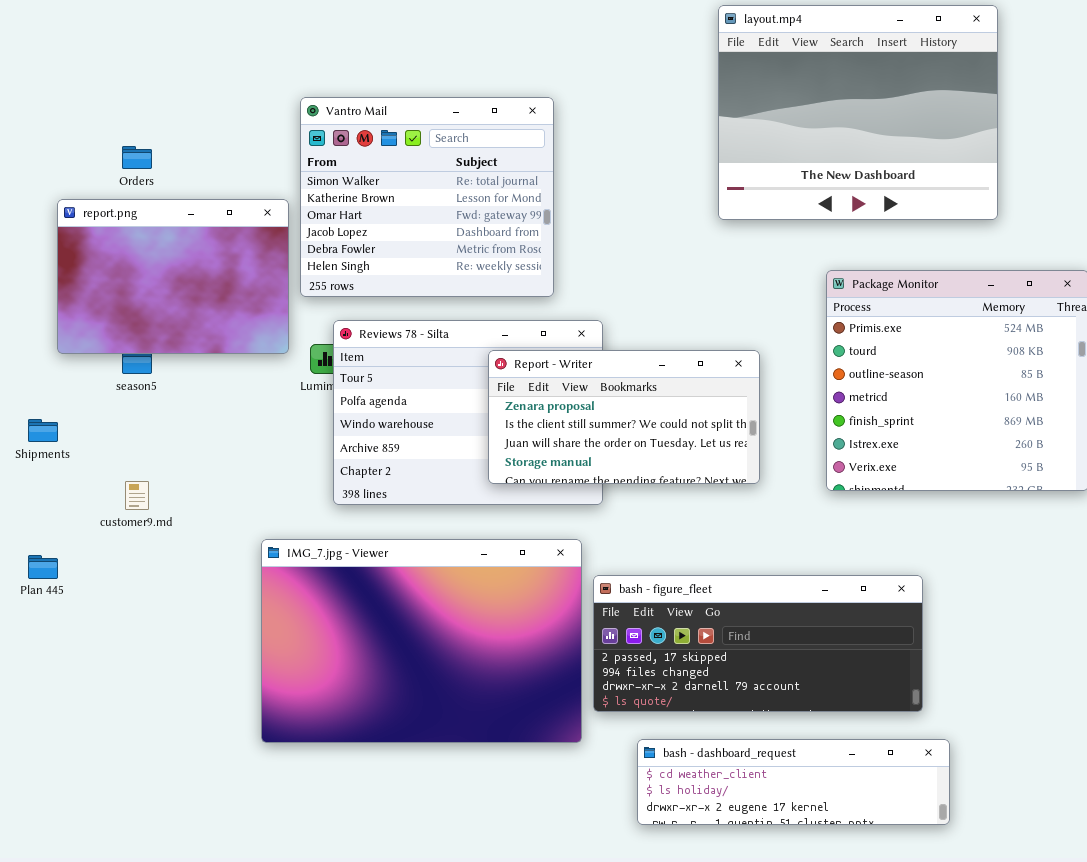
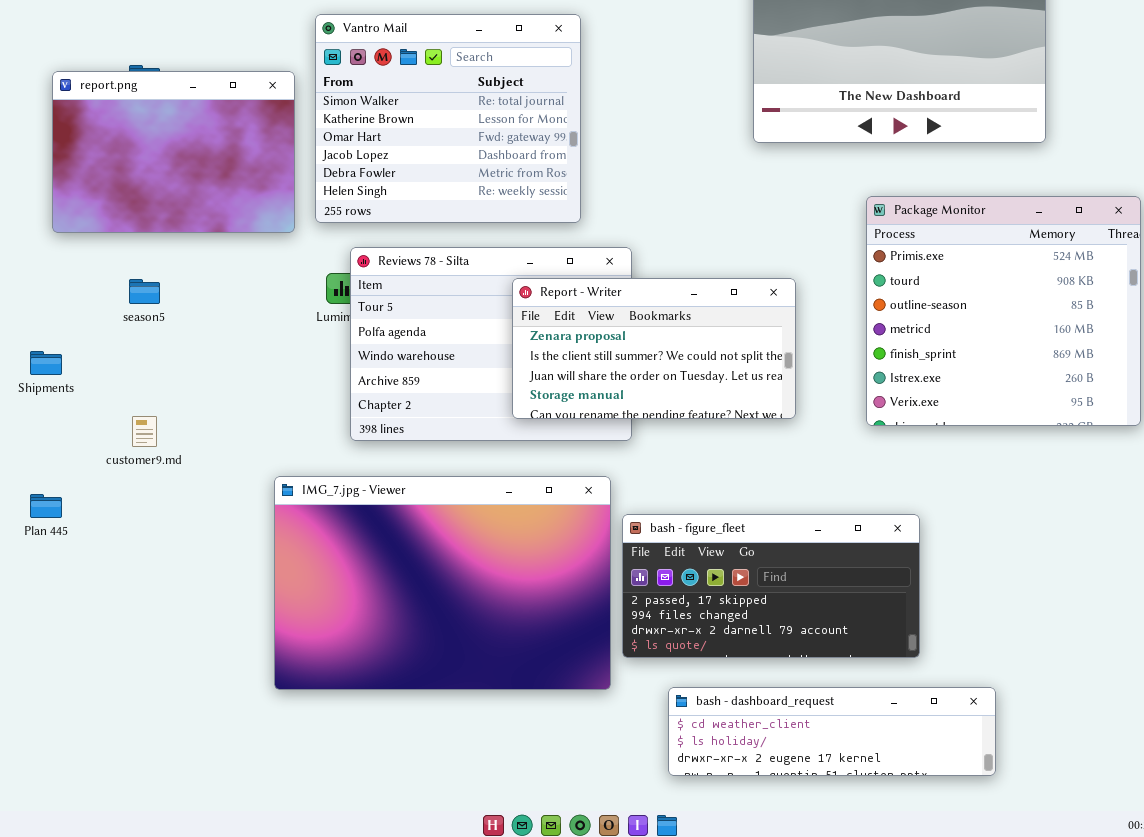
report.png: [57,199,289,354] -> [52,71,295,233], moved
bash - figure_fleet: [593,575,923,712] -> [622,514,920,658], resized

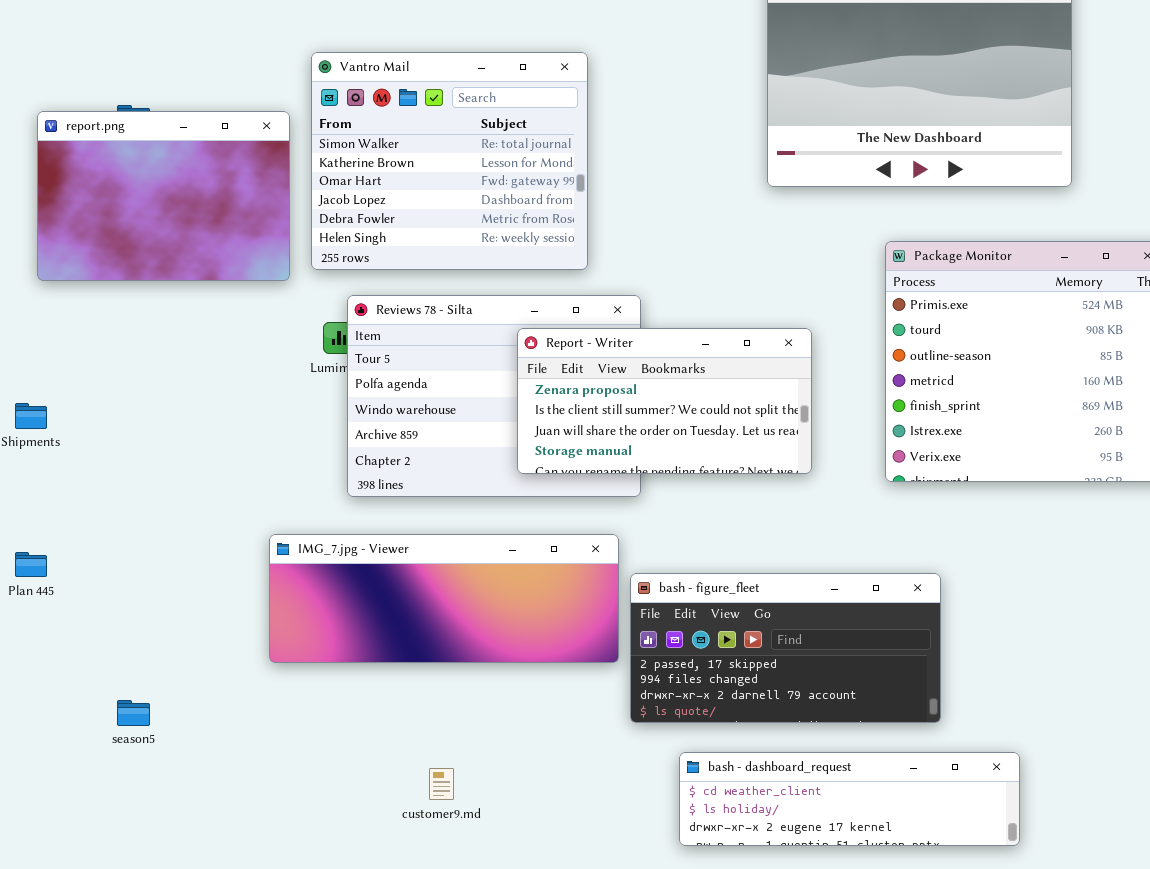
season5: [129,279,160,304] -> [117,700,150,726], moved
customer9.md: [132,416,157,447] -> [429,768,454,800], moved
IMG_7.jpg - Viewer: [274,476,611,690] -> [269,534,619,663], resized

